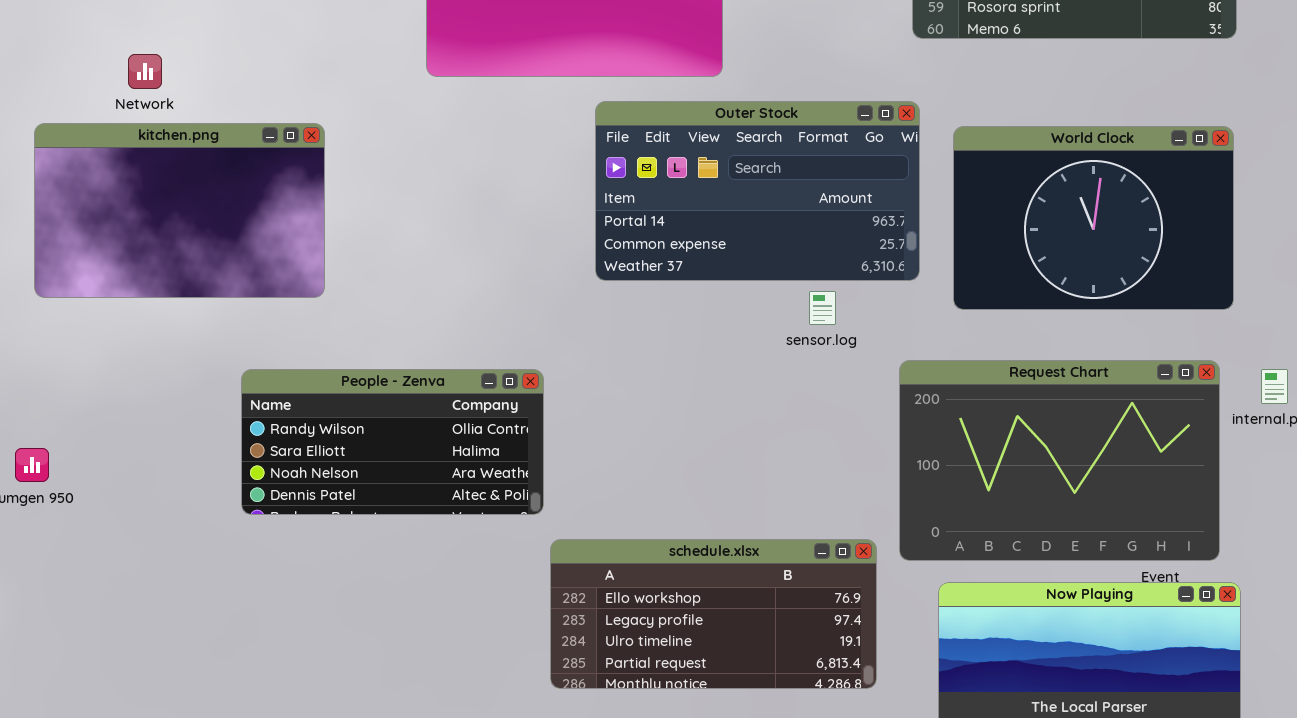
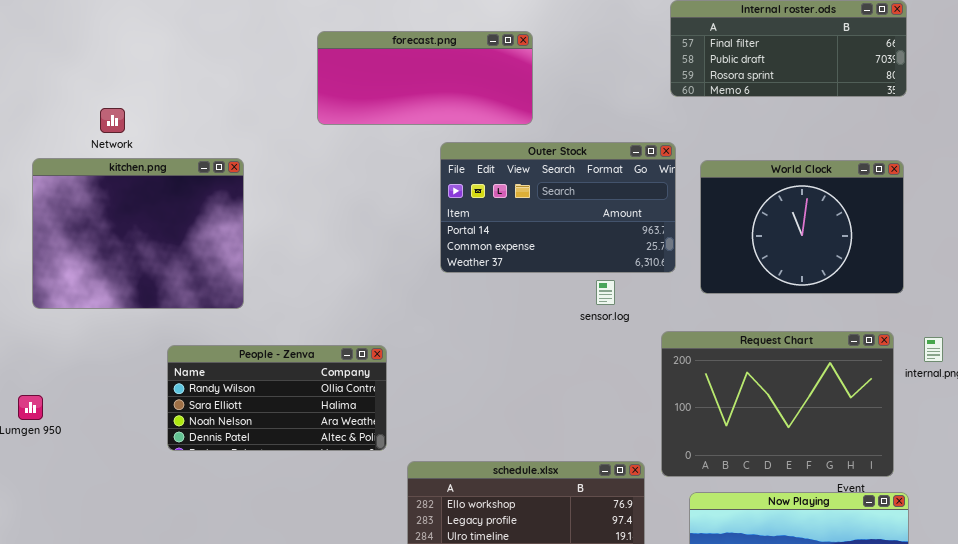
kitchen.png: [34,123,325,298] -> [32,158,244,309], resized
People - Zenva: [241,369,544,515] -> [167,345,387,451], moved

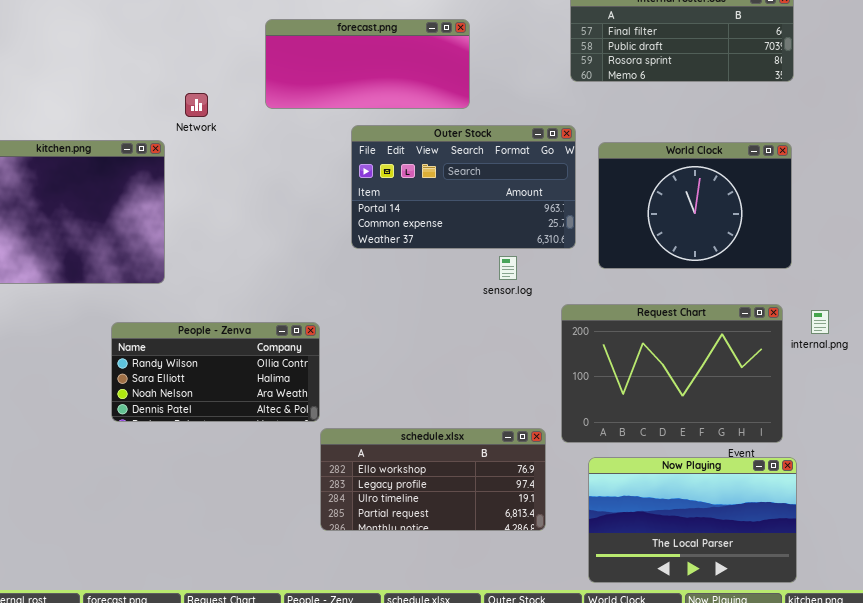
forecast.png: [317,31,533,125] -> [265,19,470,109], moved
Network: [100,108,125,133] -> [185,93,208,117], moved
People - Zenva: [167,345,387,451] -> [111,322,320,422], moved

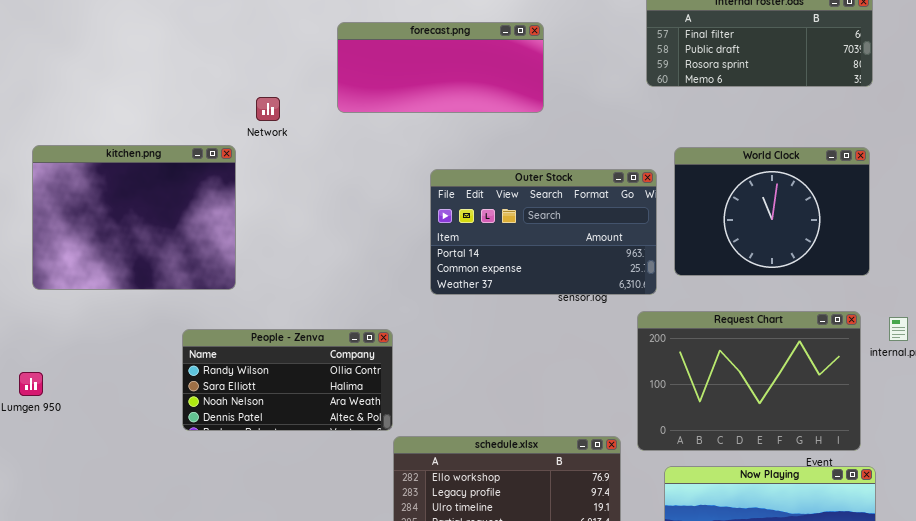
Outer Stock: [351,125,576,249] -> [430,169,657,295], moved

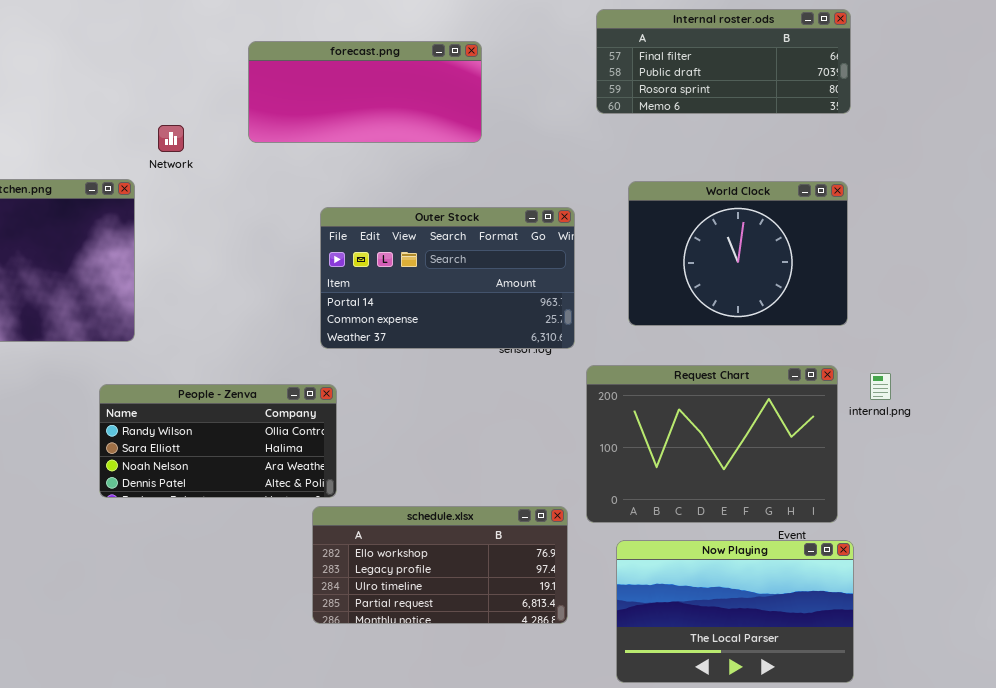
Outer Stock: [430,169,657,295] -> [320,207,575,349], moved
People - Zenva: [182,329,393,431] -> [99,384,337,498], moved

